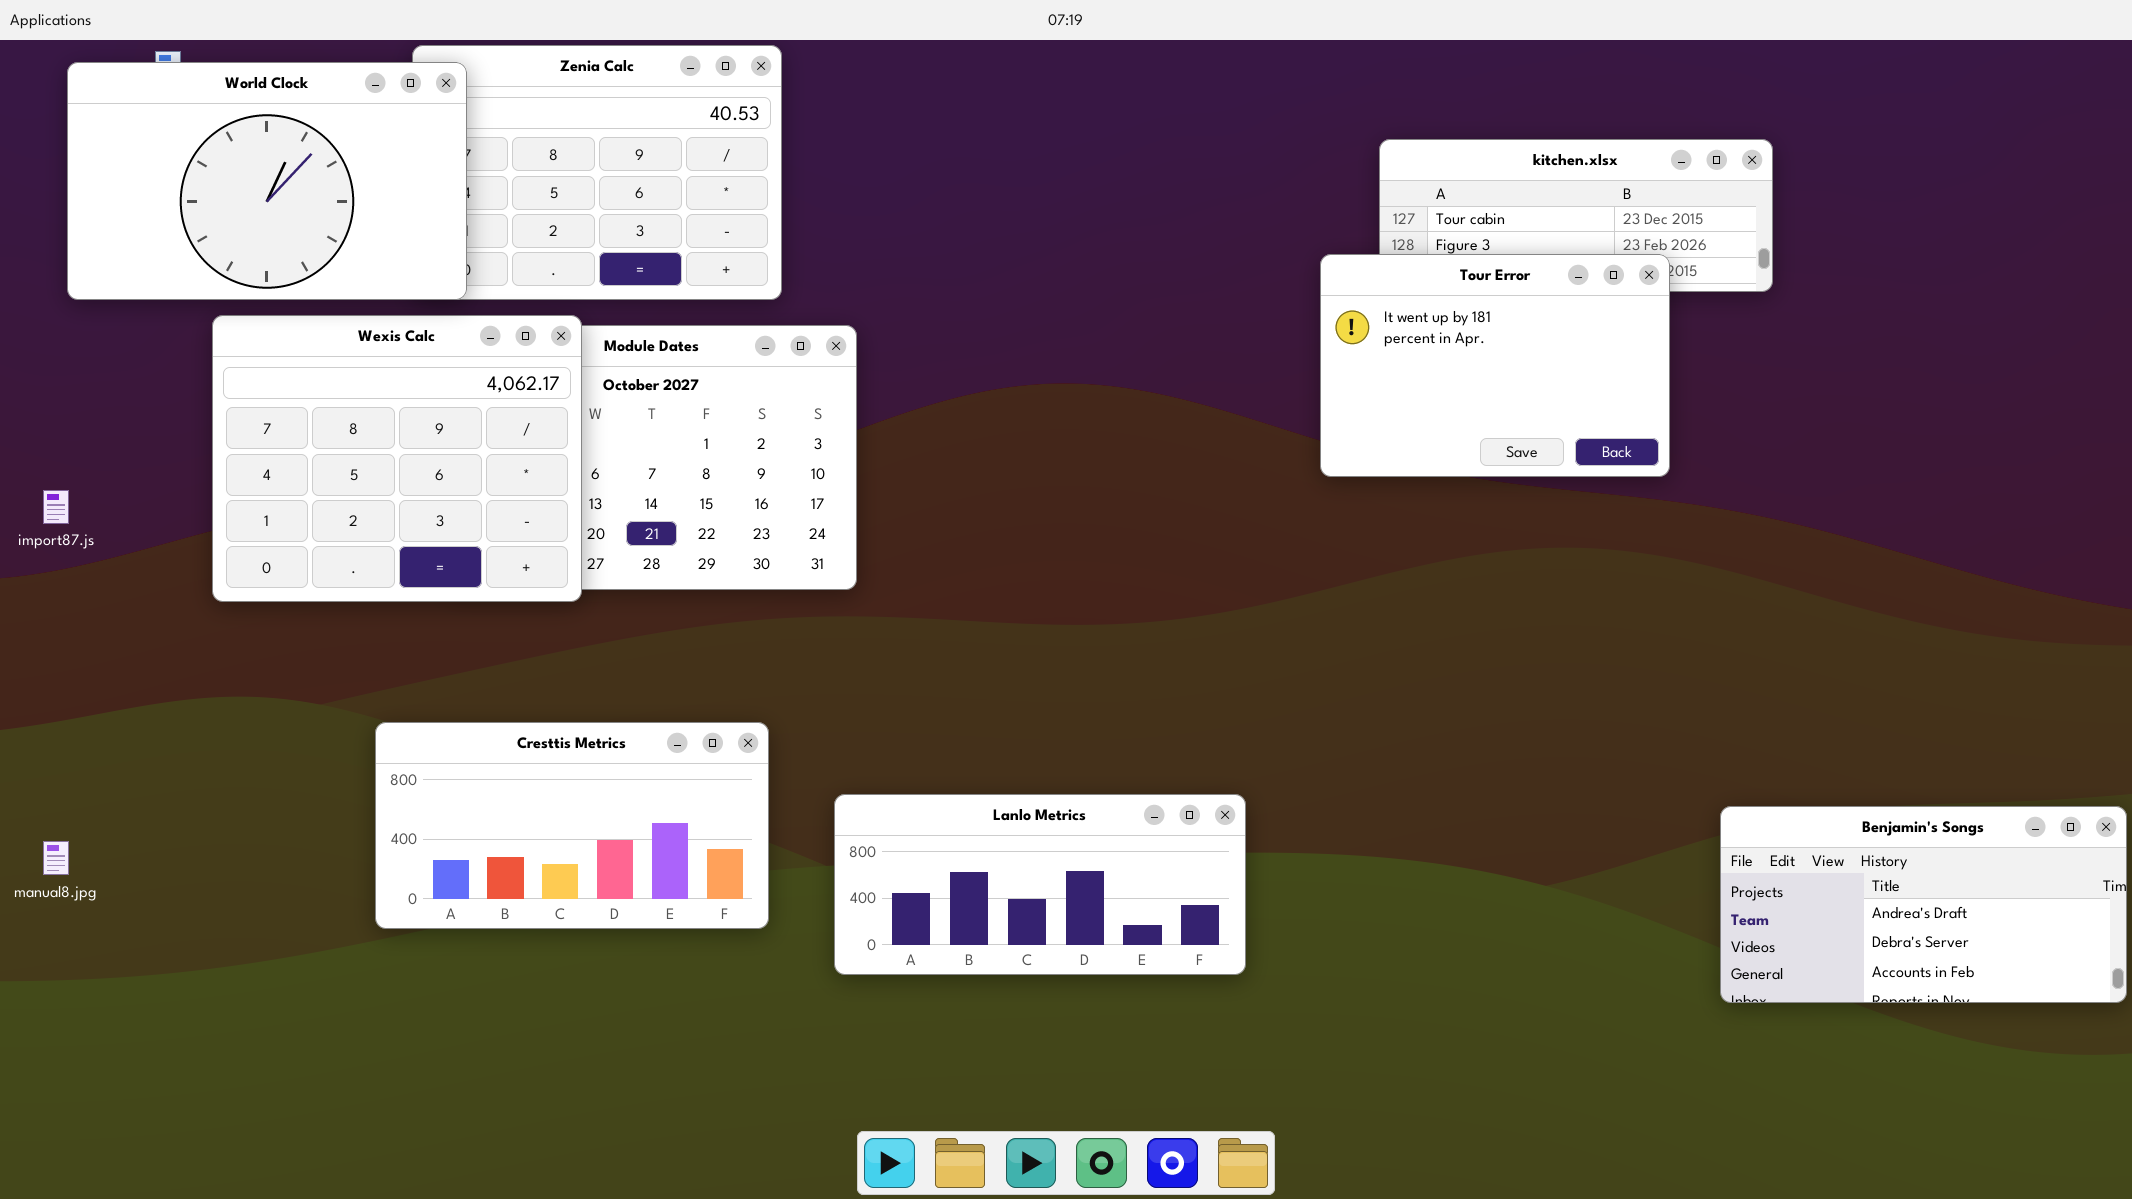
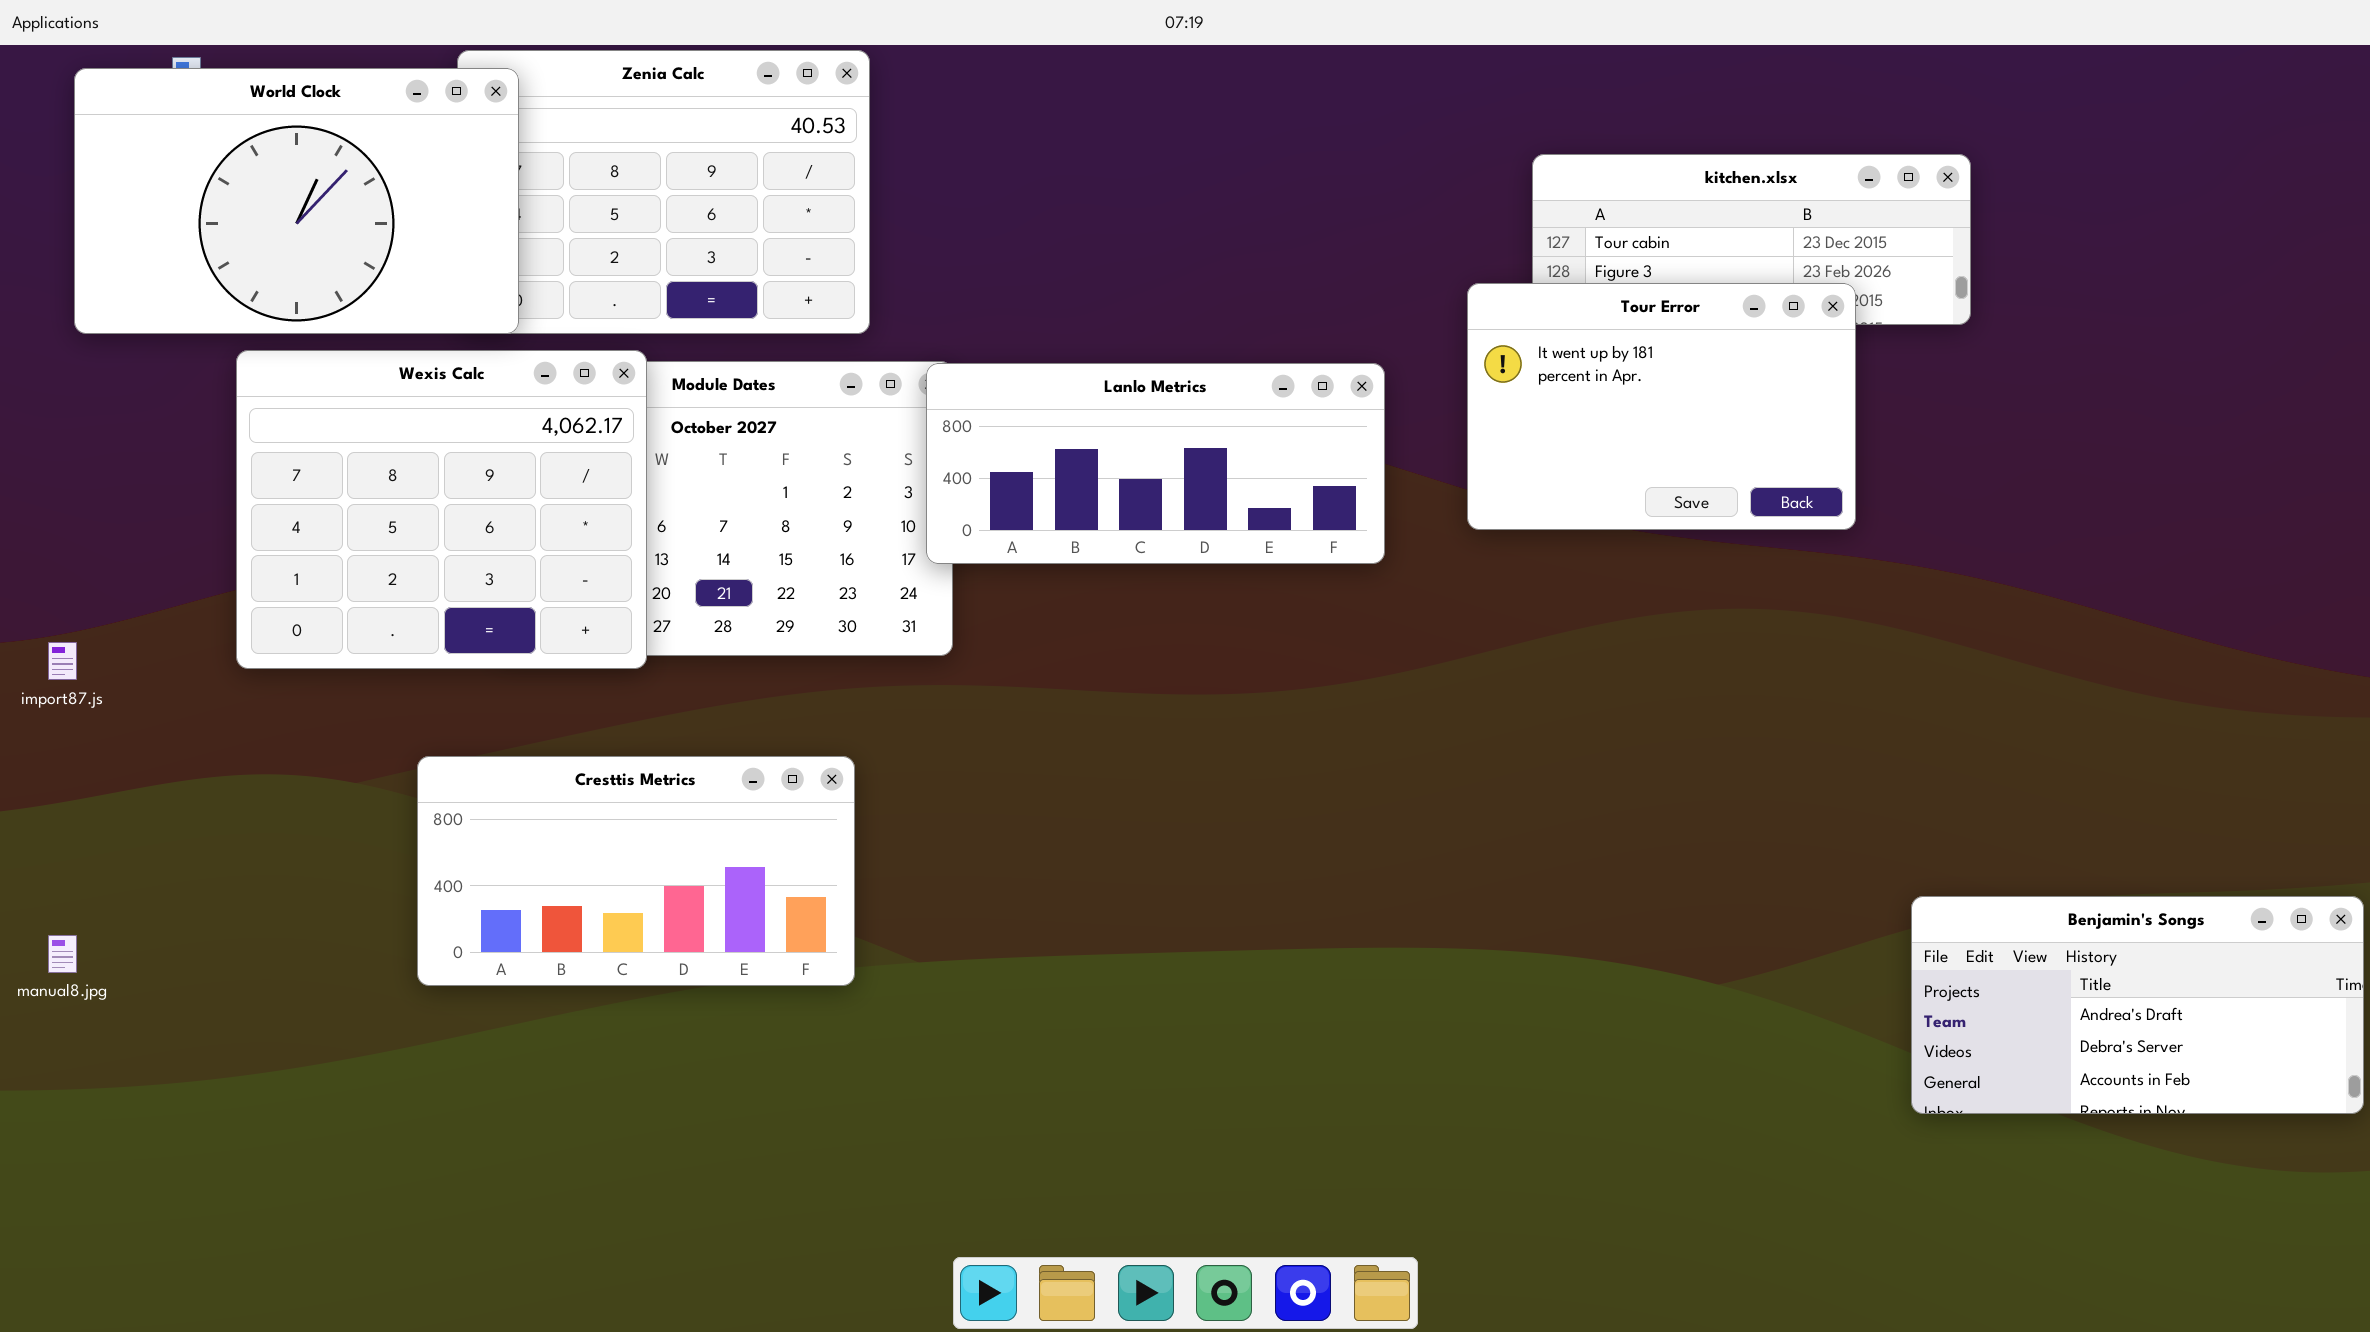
import87.js: [43,490,69,524] -> [48,642,77,680], moved
Cresttis Metrics: [375,722,769,929] -> [417,756,855,986], moved
Lanlo Metrics: [834,794,1246,975] -> [926,363,1385,564], moved

